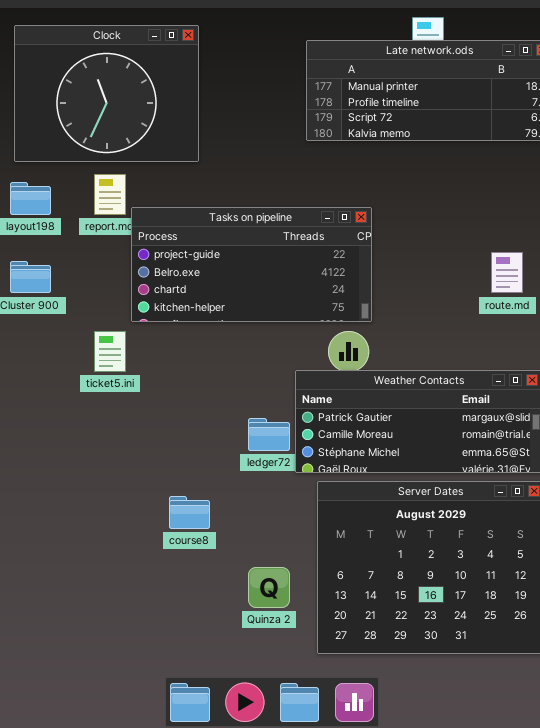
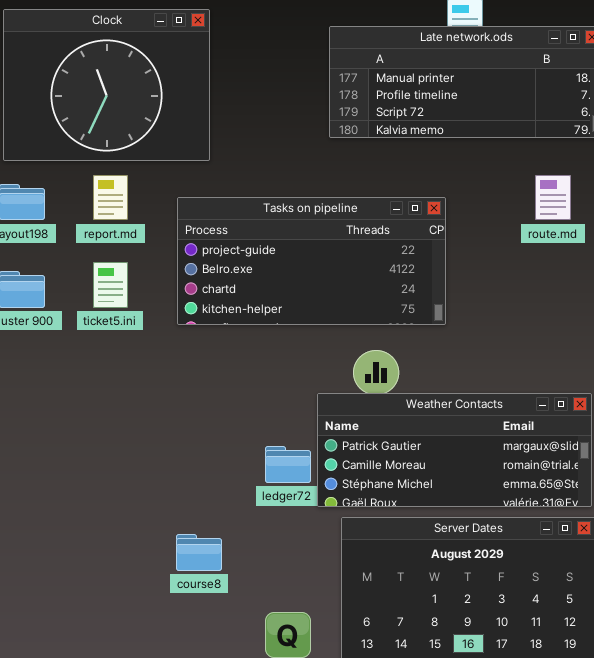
Tasks on pipeline: [131,207,372,322] -> [177,197,446,325], moved
route.md: [491,252,523,293] -> [535,175,571,220], moved
ticket5.ini: [94,331,126,372] -> [93,262,128,308], moved

